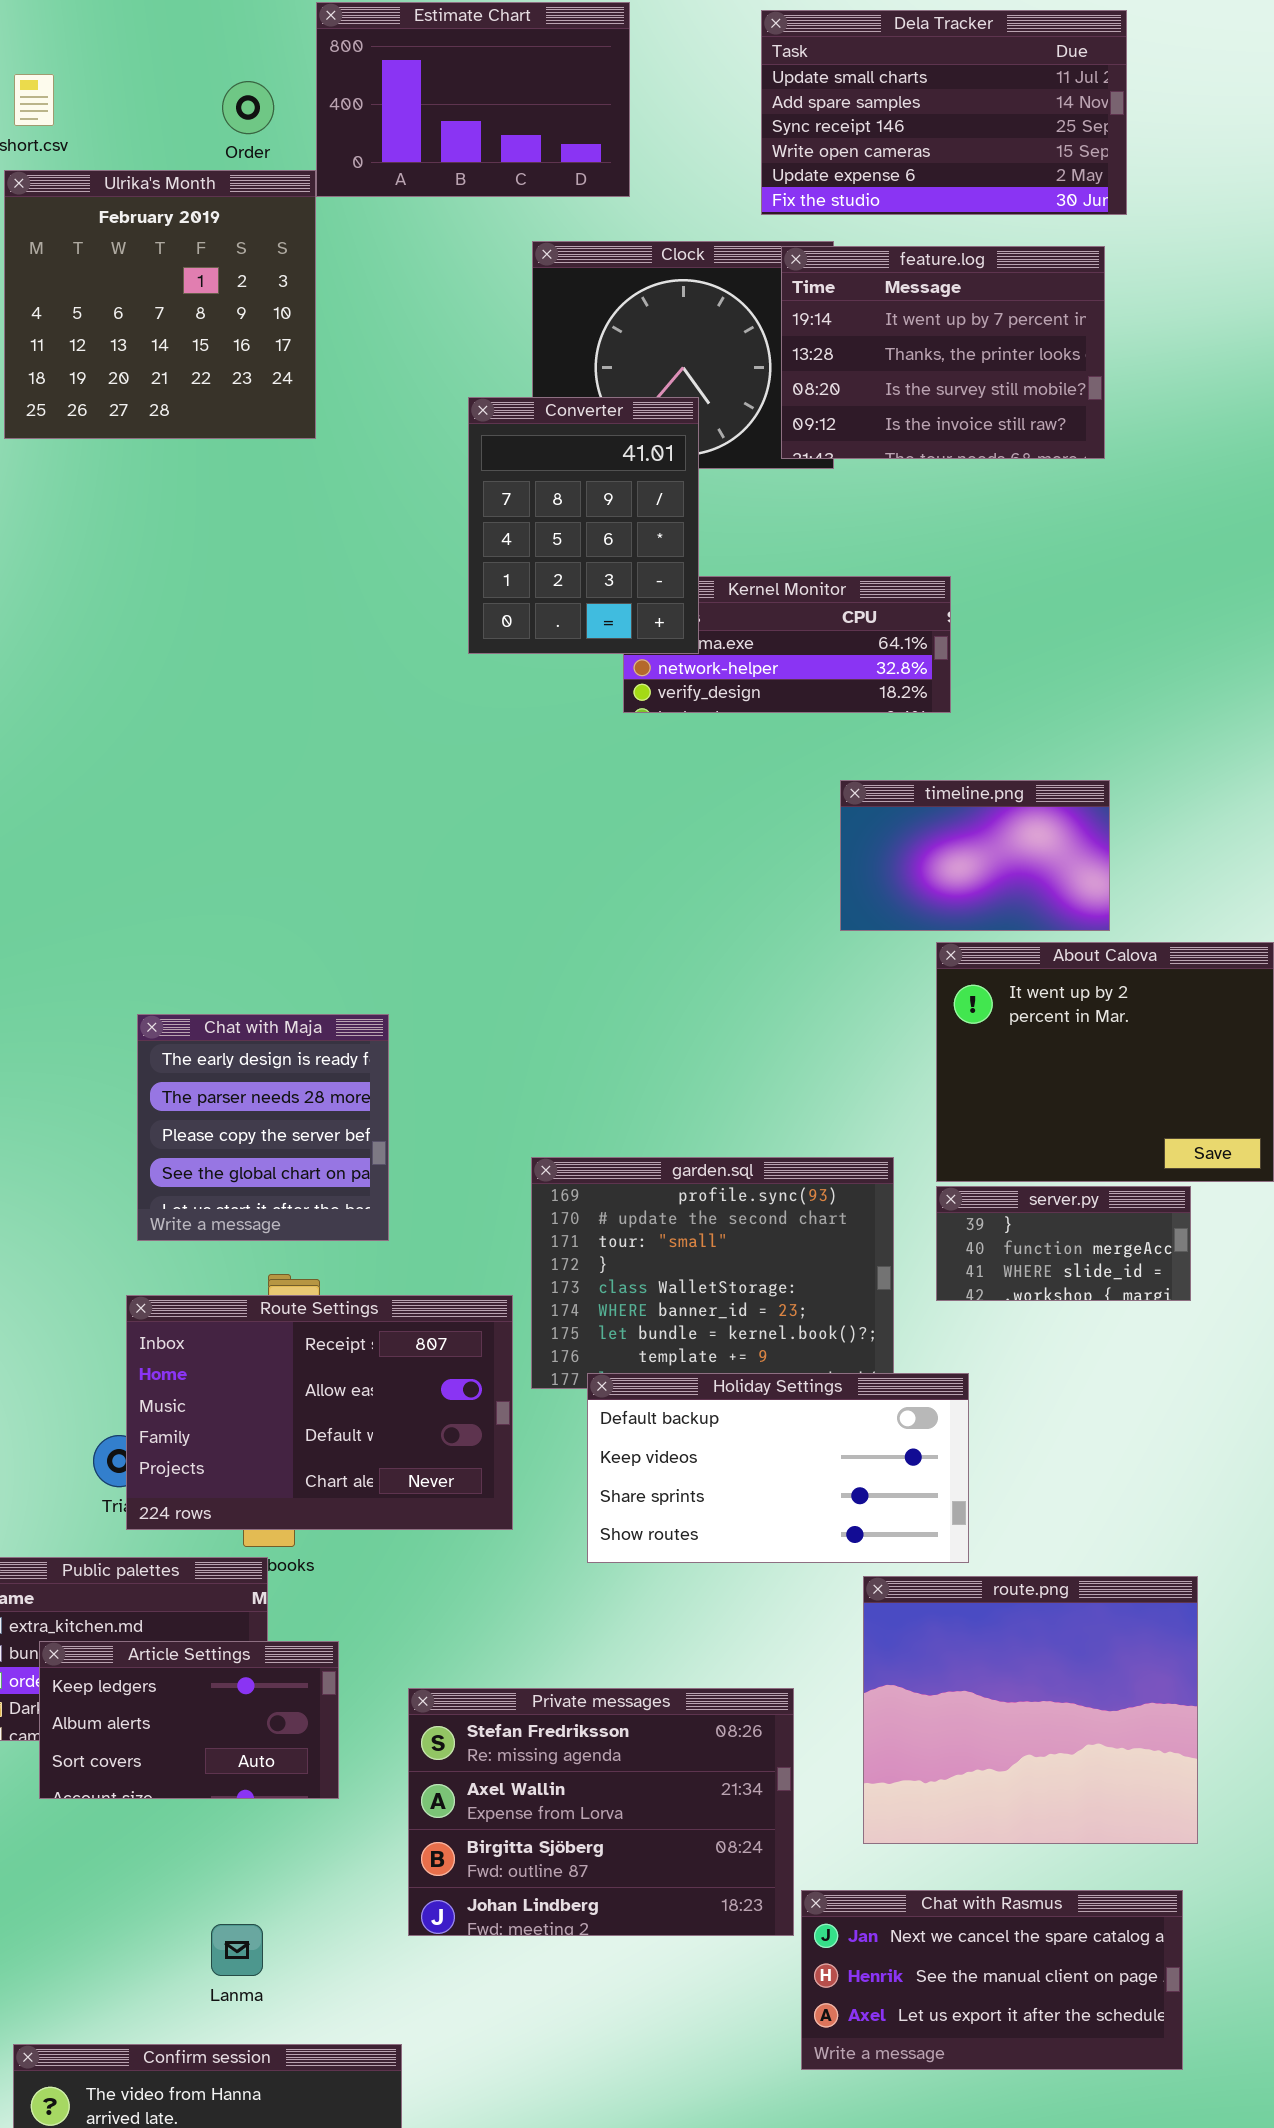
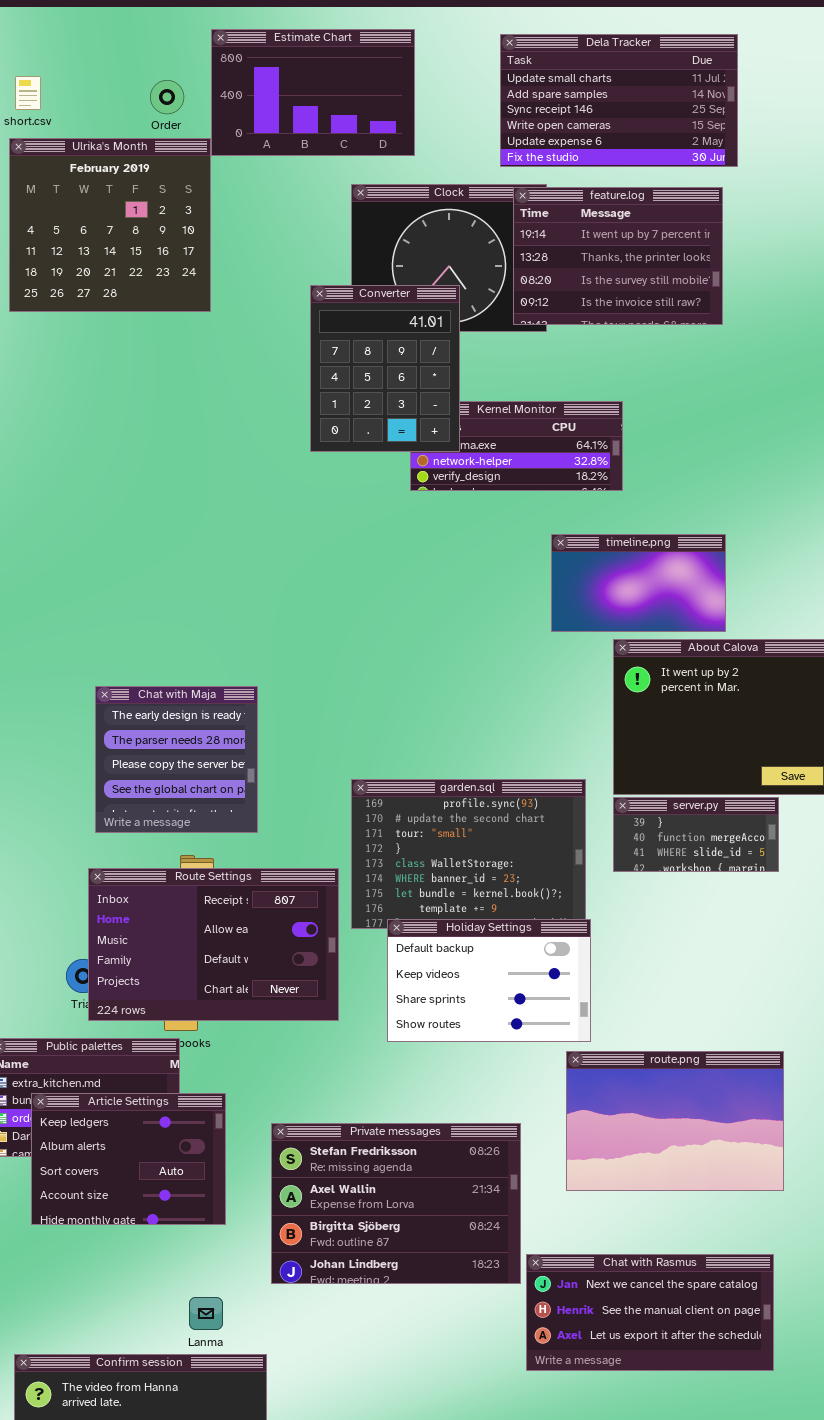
Holiday Settings: [587,1373,969,1563] -> [387,919,591,1042], resized
route.png: [863,1576,1198,1844] -> [566,1051,784,1191], resized
Article Settings: [39,1641,339,1799] -> [31,1093,226,1225], resized
Lanma: [211,1924,263,1976] -> [189,1297,223,1330], moved

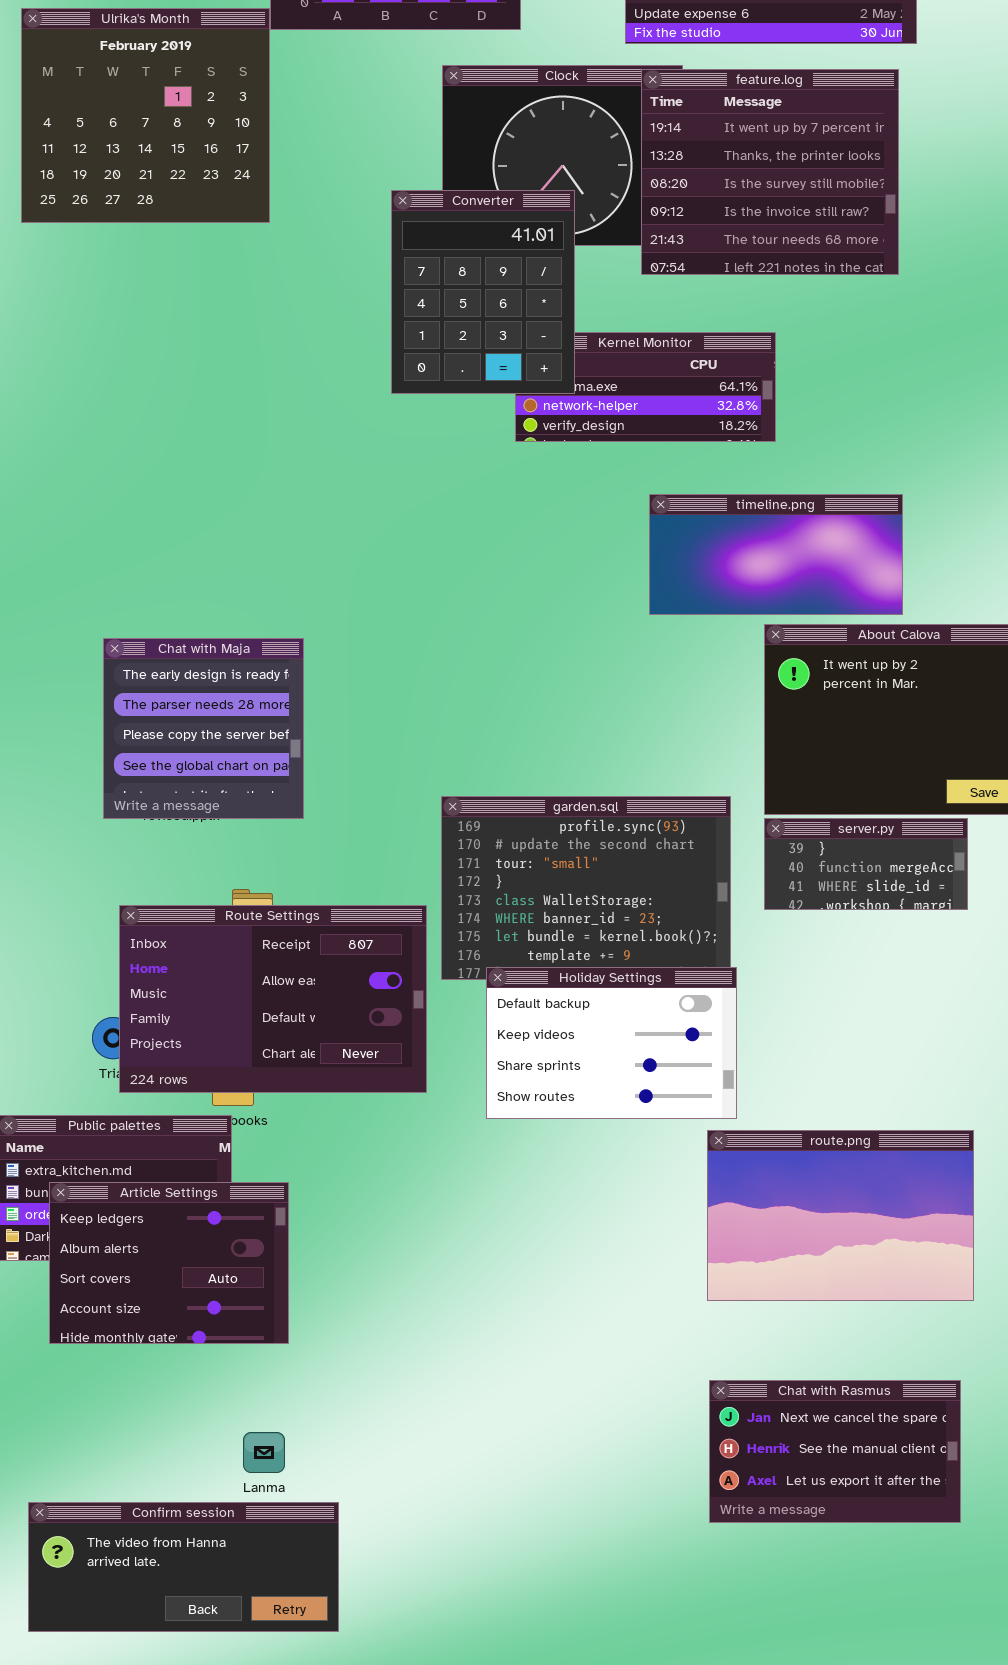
feature.log: [513,187,723,325] -> [641,69,899,275], resized
timeline.png: [551,534,726,632] -> [649,494,903,615], resized
Chat with Maja: [95,686,258,833] -> [103,638,304,819], moved
Private messages: [271,1123,521,1284] -> none, closed
Chat with Rasmus: [526,1254,774,1371] -> [709,1380,961,1523], resized

